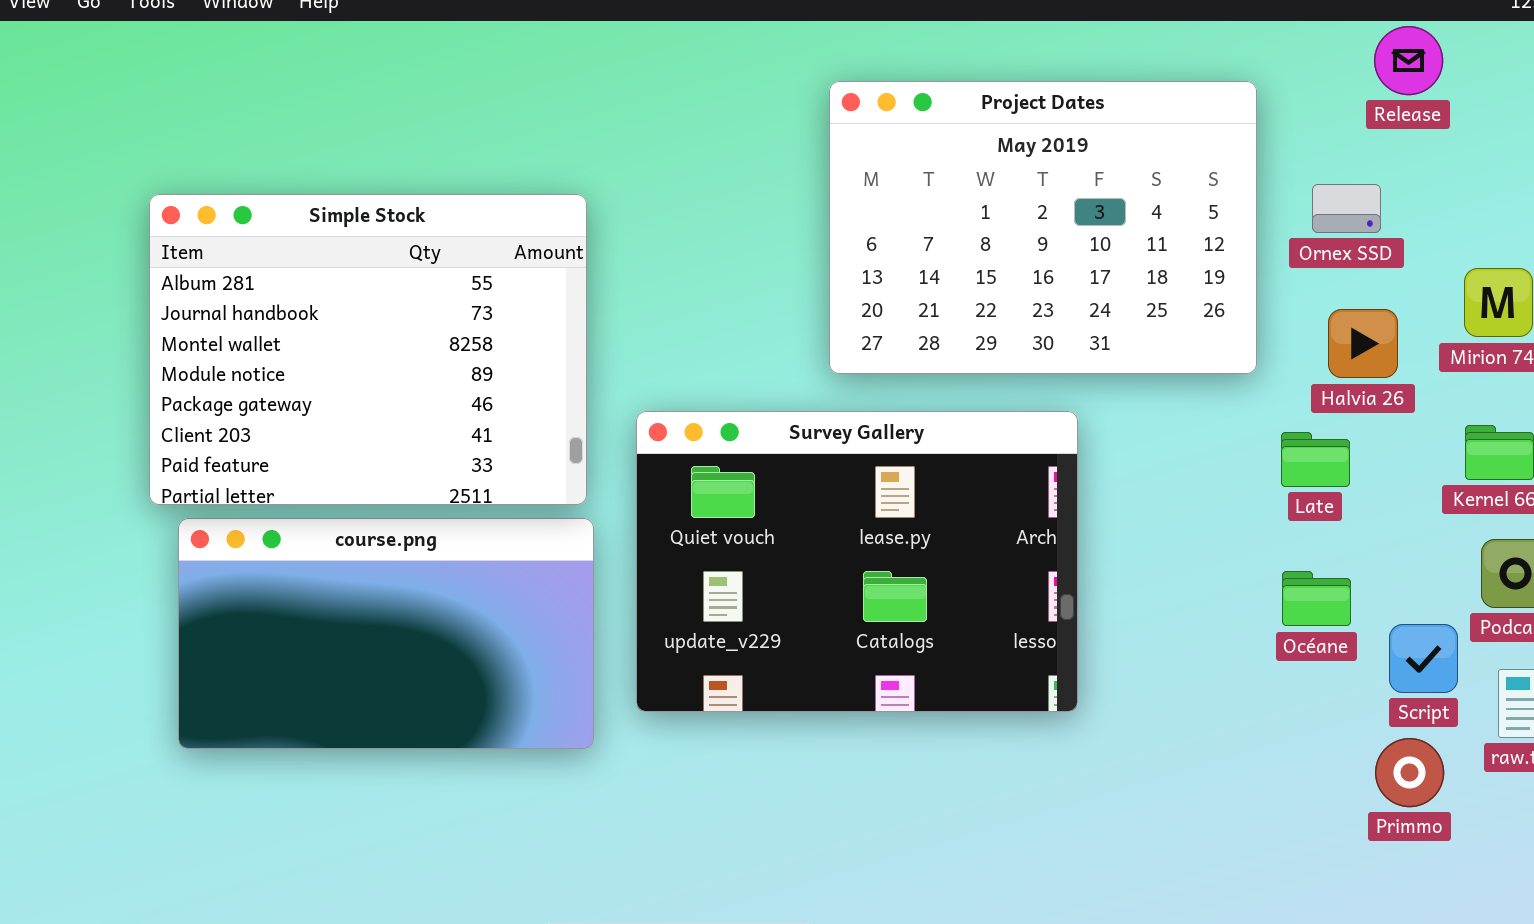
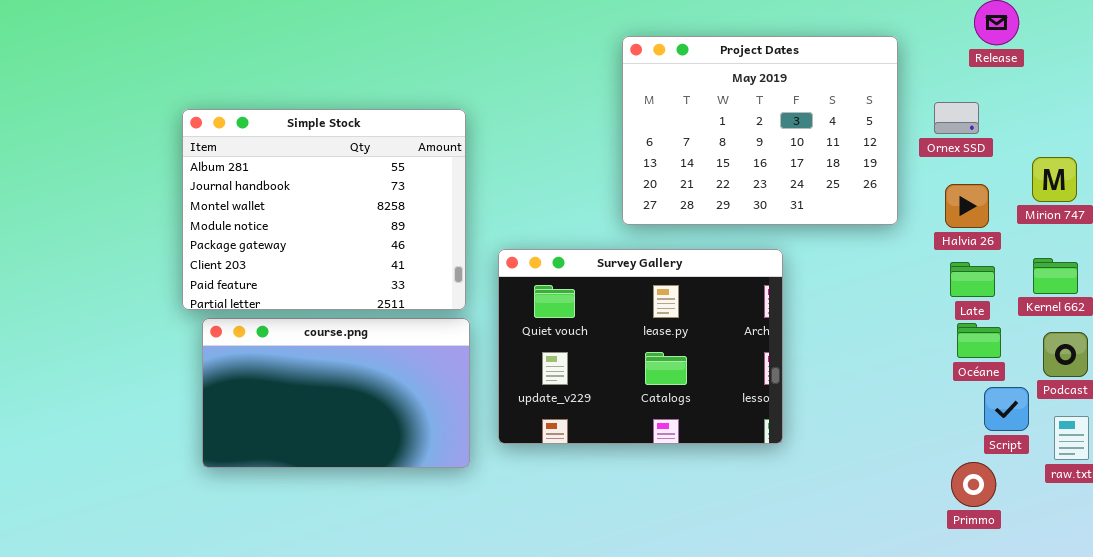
Late: [1281,432,1350,487] -> [950,262,995,297], moved
Océane: [1282,571,1351,626] -> [957,323,1001,358], moved
Primmo: [1375,738,1444,807] -> [951,462,996,507], moved

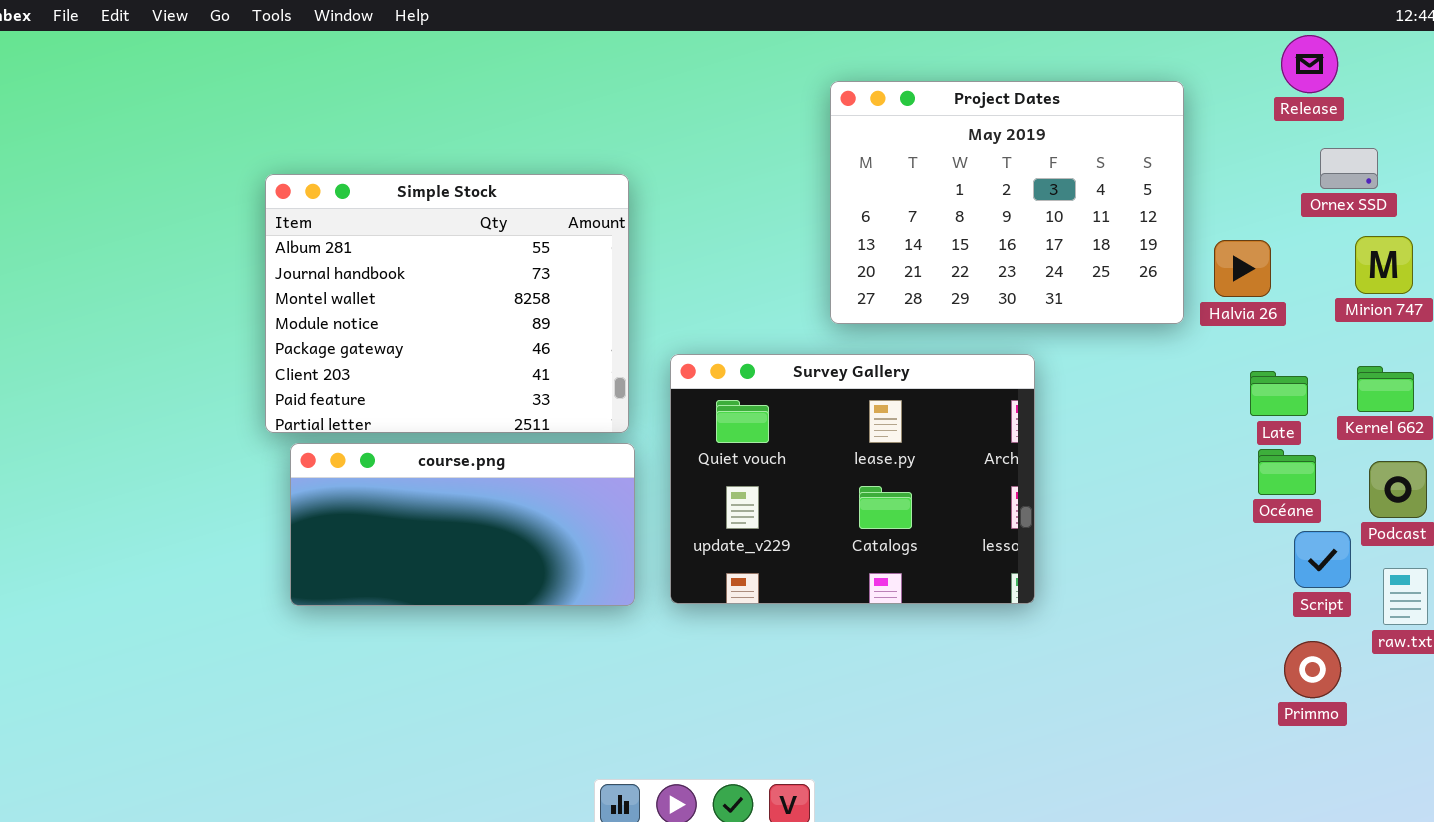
Ornex SSD: [934,102,979,134] -> [1320,148,1378,189], moved
Halvia 26: [945,184,989,228] -> [1214,240,1271,297], moved
course.png: [202,318,470,468] -> [290,443,635,606], resized
Primmo: [951,462,996,507] -> [1284,641,1341,698], moved

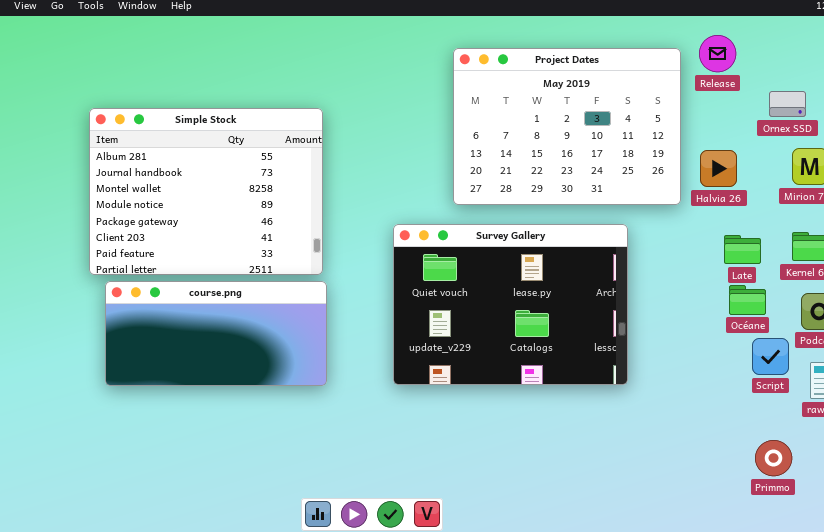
Release: [1281,35,1338,93] -> [699,35,736,72], moved
Survey Gallery: [670,354,1035,604] -> [393,224,628,385], moved
Primmo: [1284,641,1341,698] -> [755,440,792,476], moved

